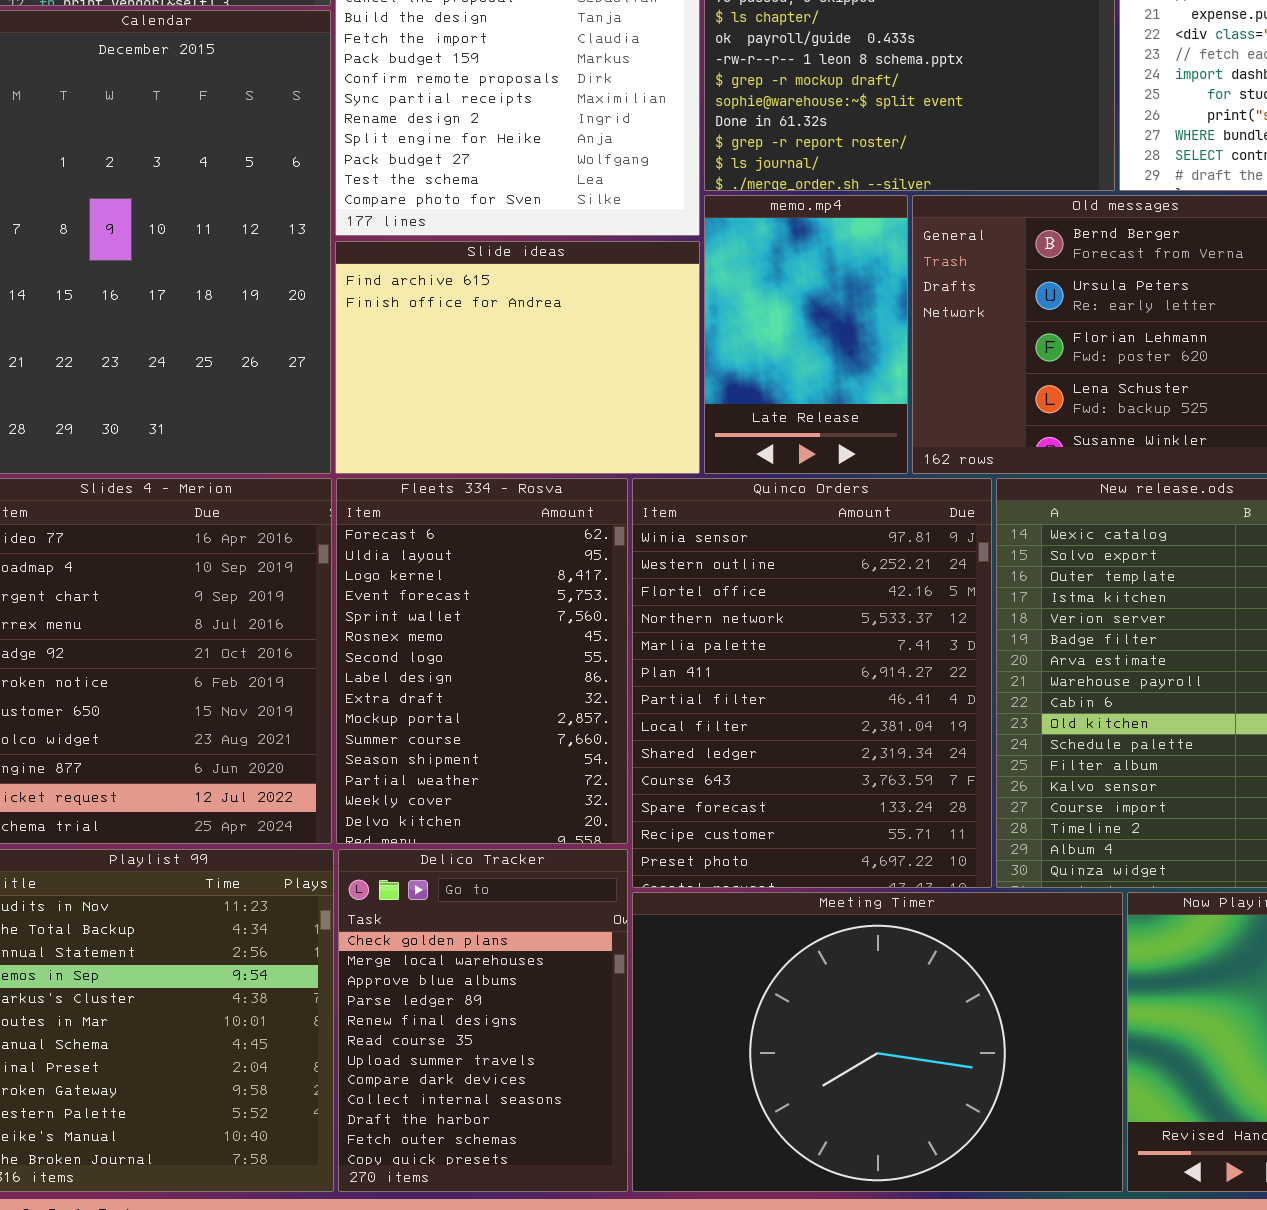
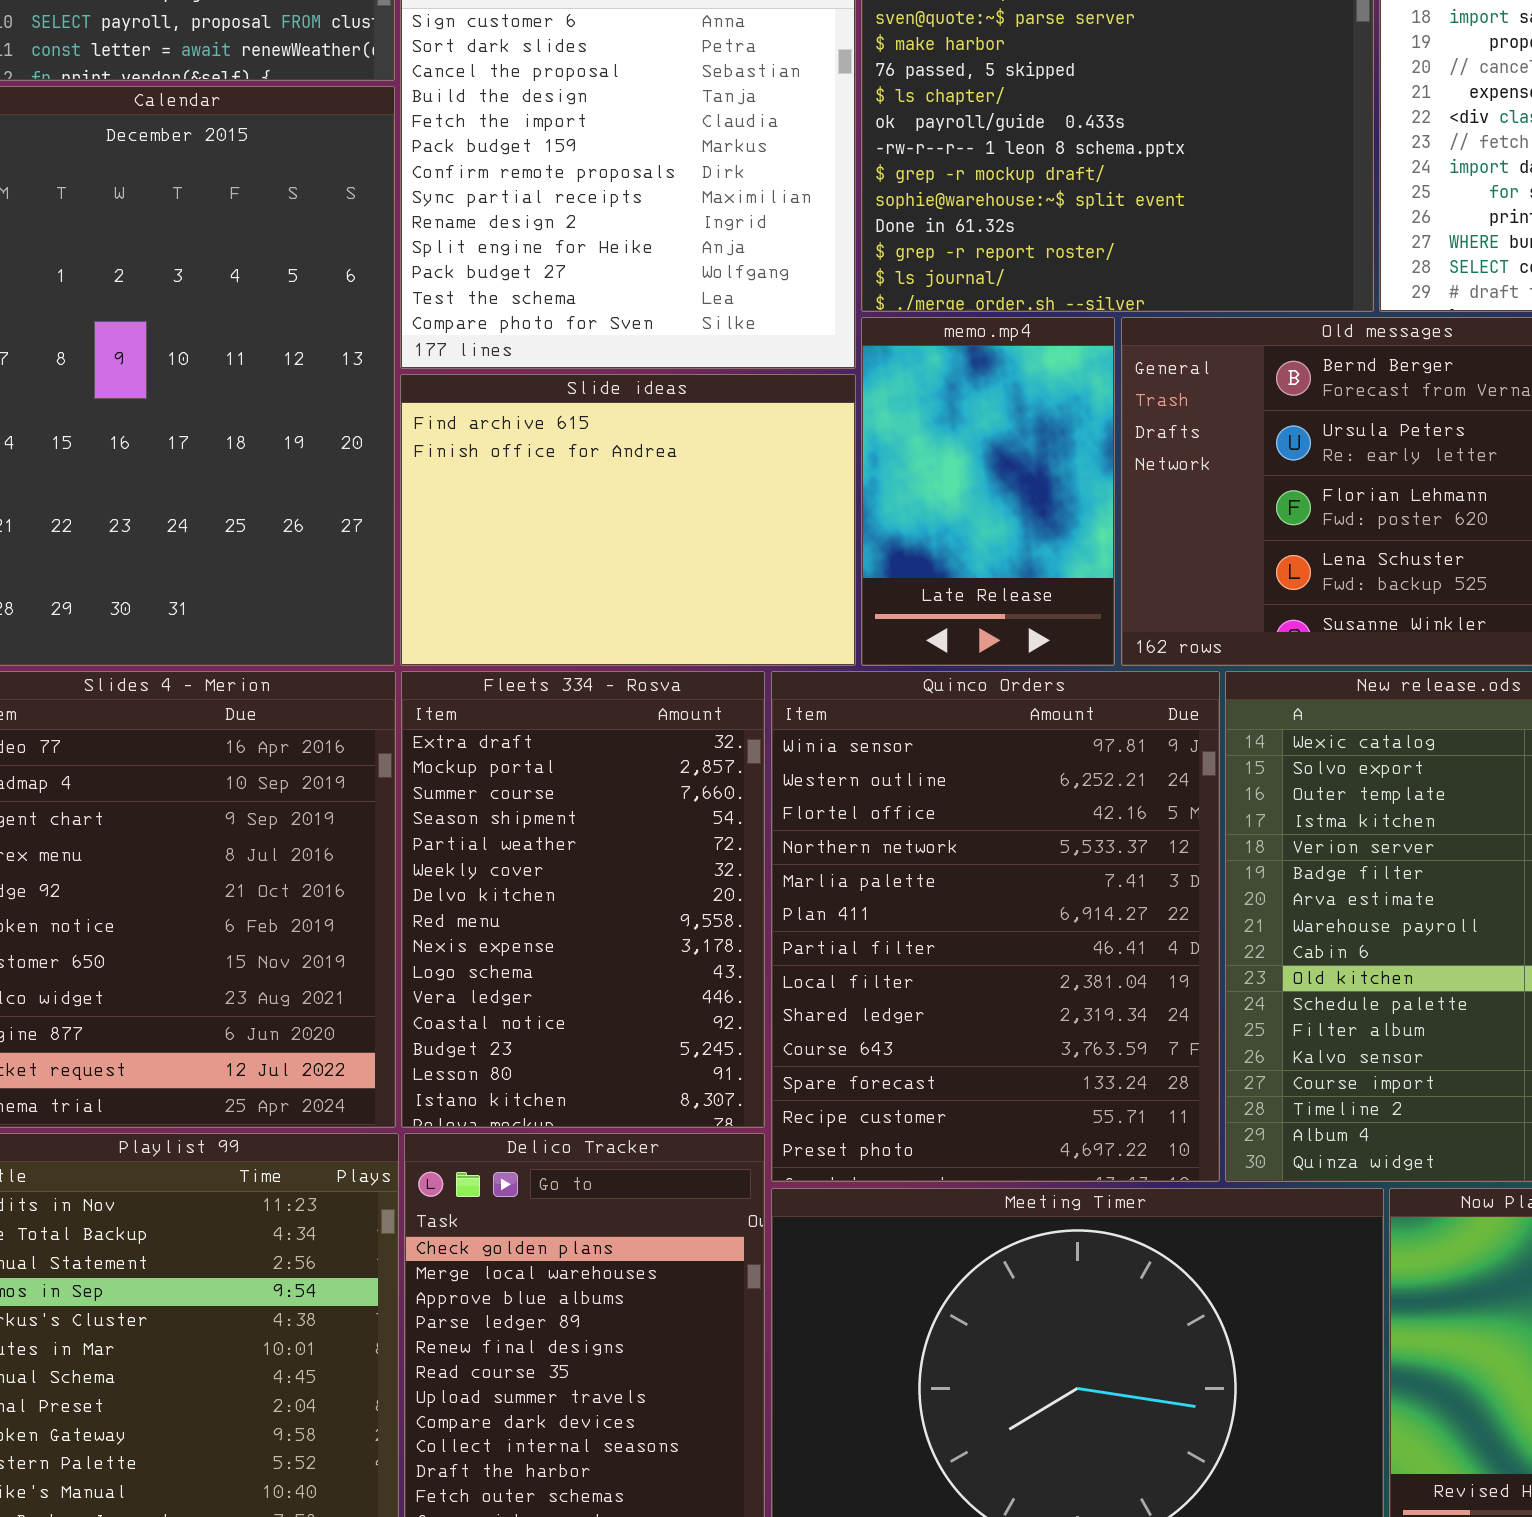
Fleets 334 - Rosva: [336,478,628,844] -> [401,671,765,1128], scrolled down 8 rows

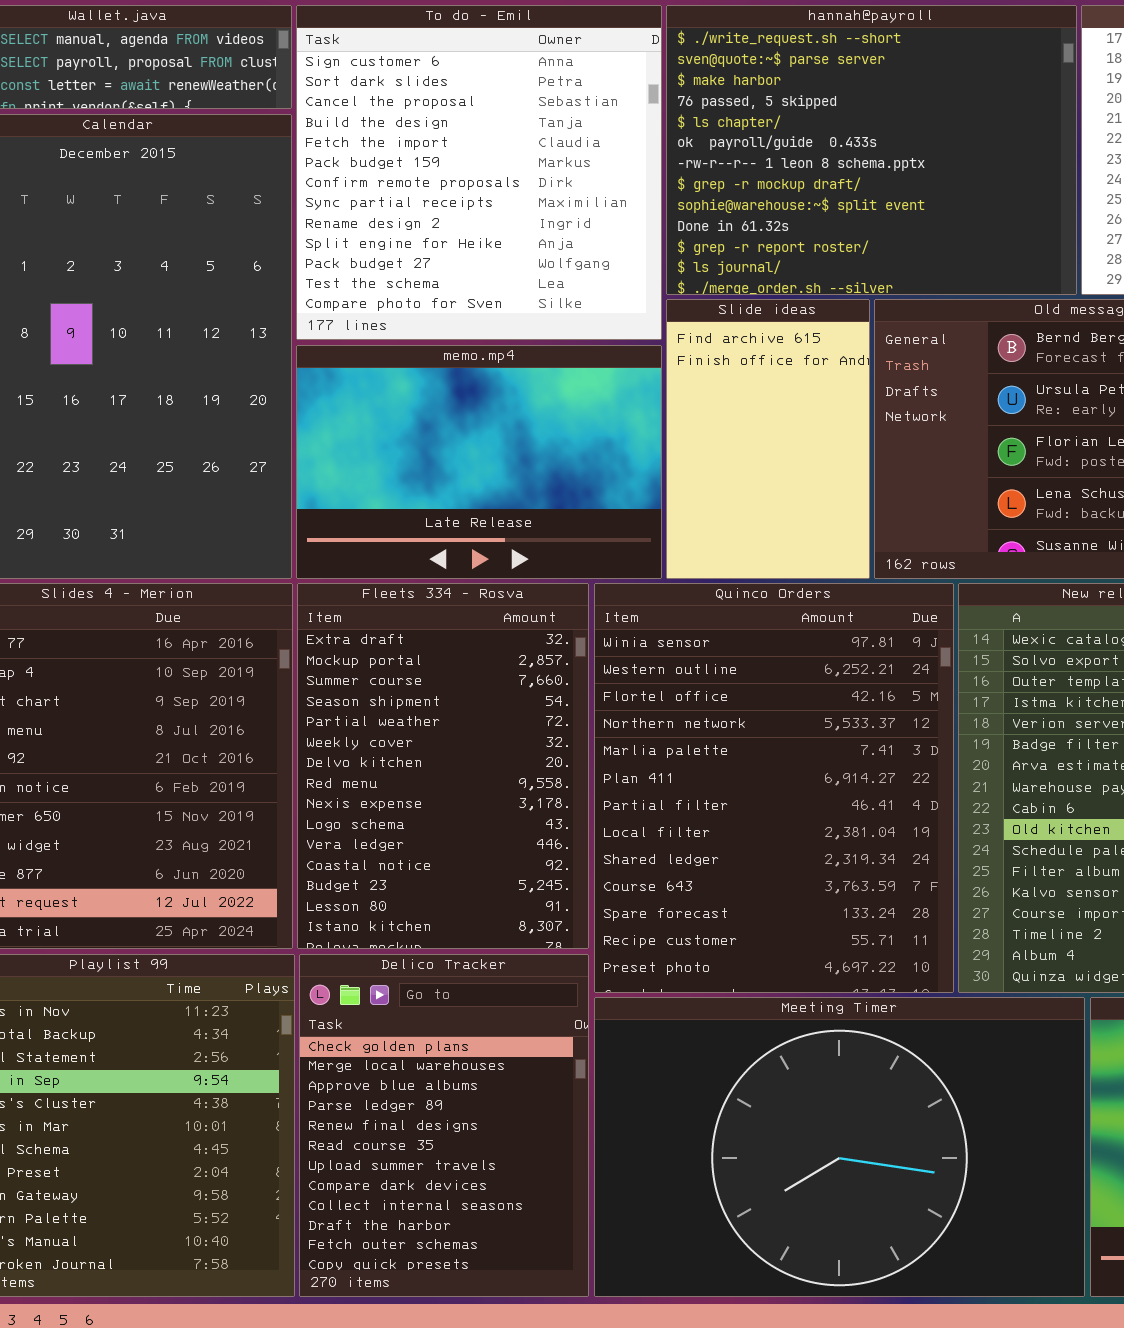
memo.mp4: [861,317,1115,666] -> [296,345,662,579], moved, resized
Slide ideas: [400,374,856,666] -> [666,299,870,579], moved, resized

